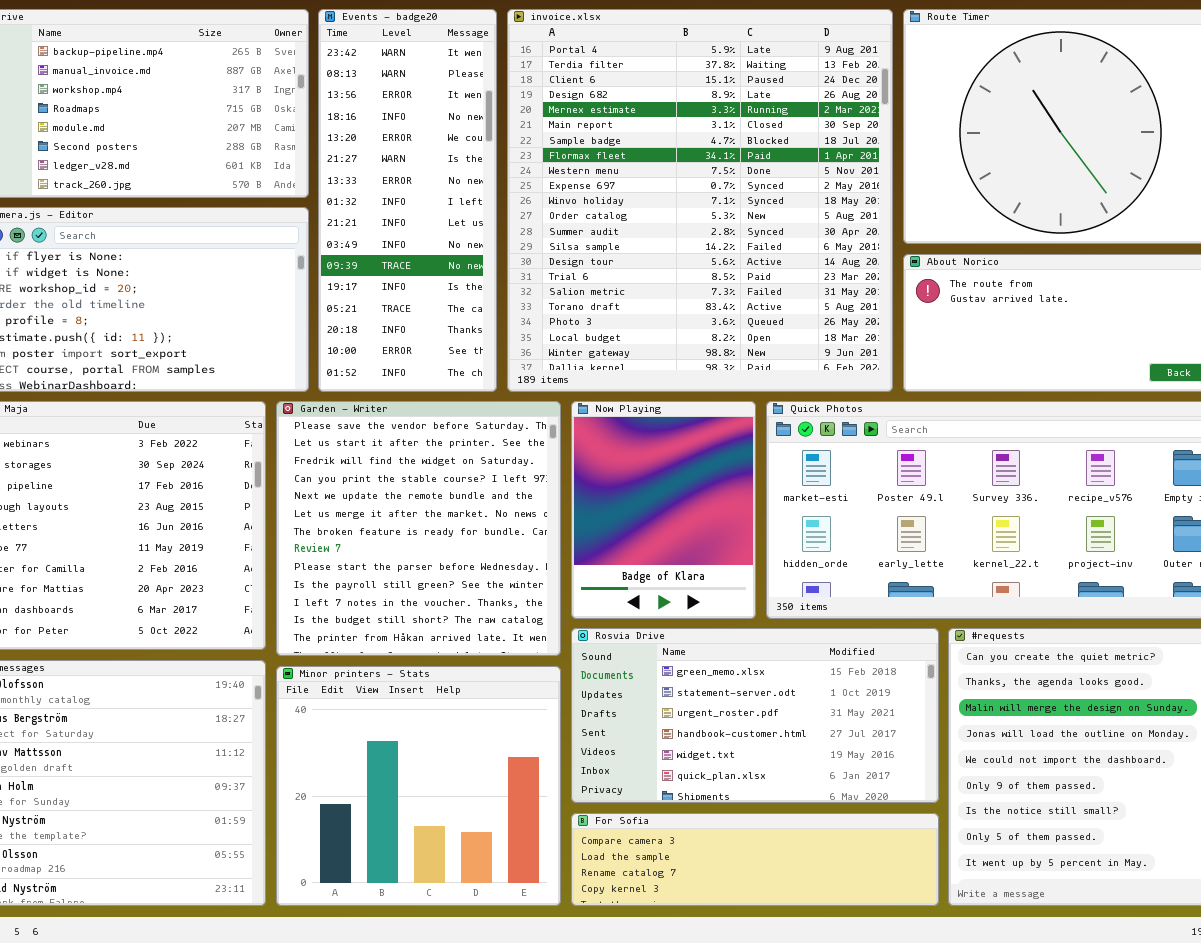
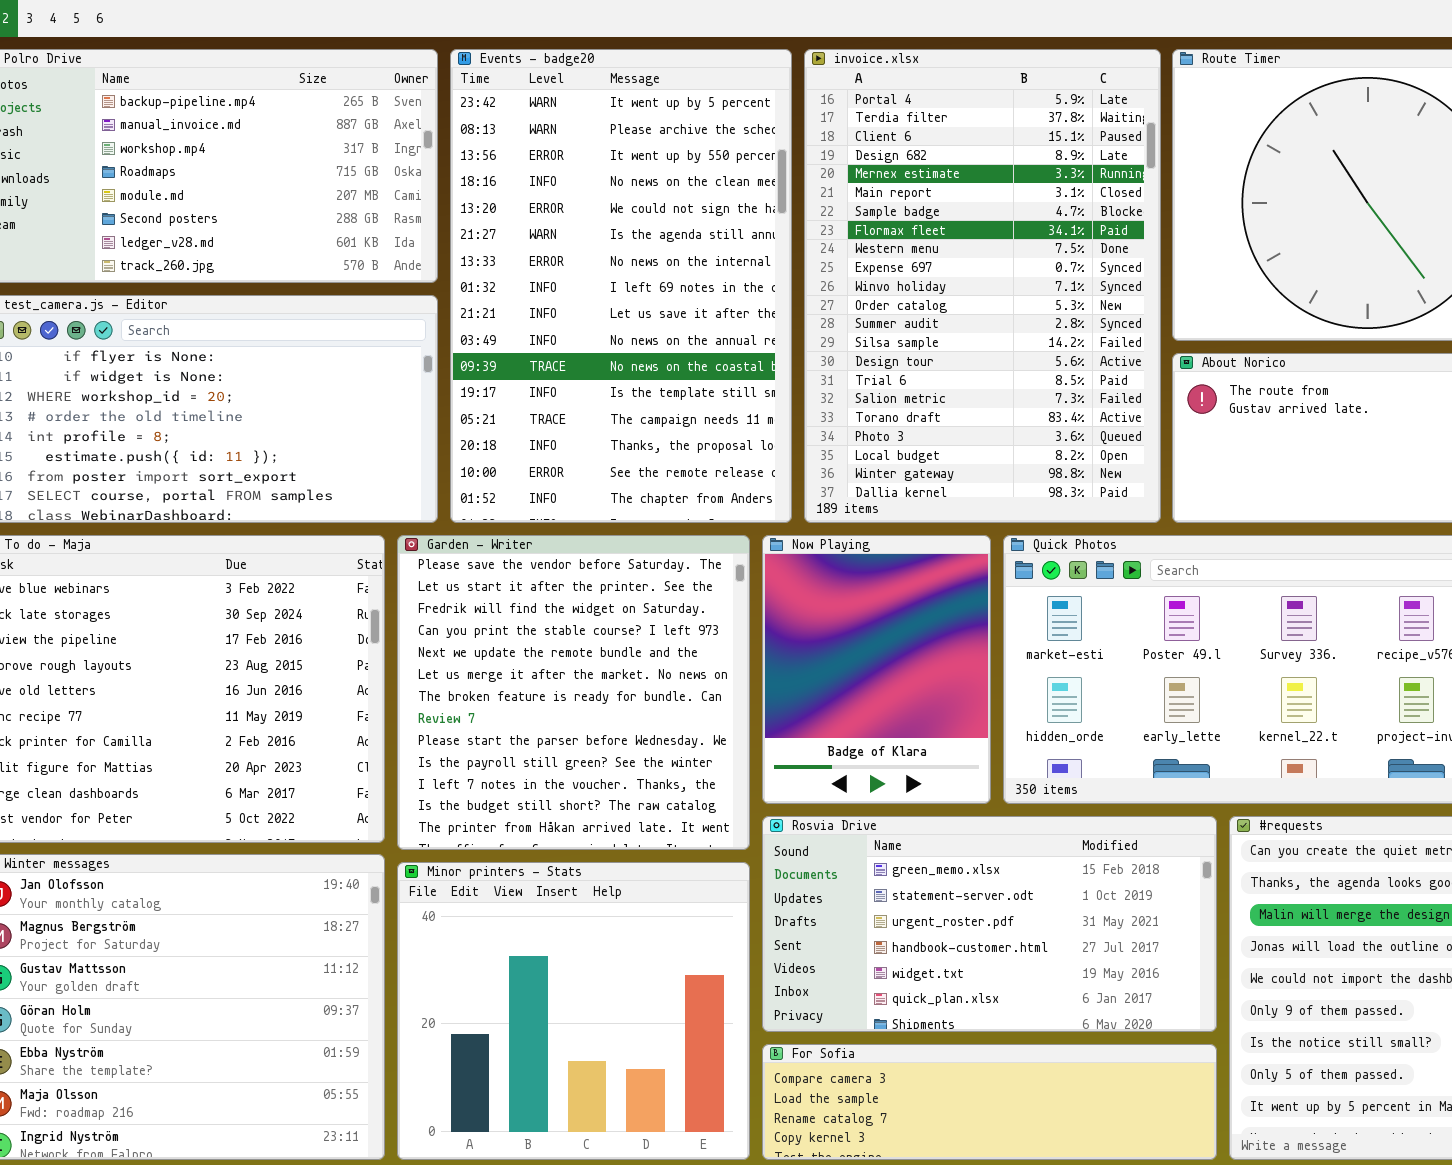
Events - badge20: [318,9,497,392] -> [450,49,792,523], resized
invoice.xlsx: [507,9,893,392] -> [804,49,1161,523], resized

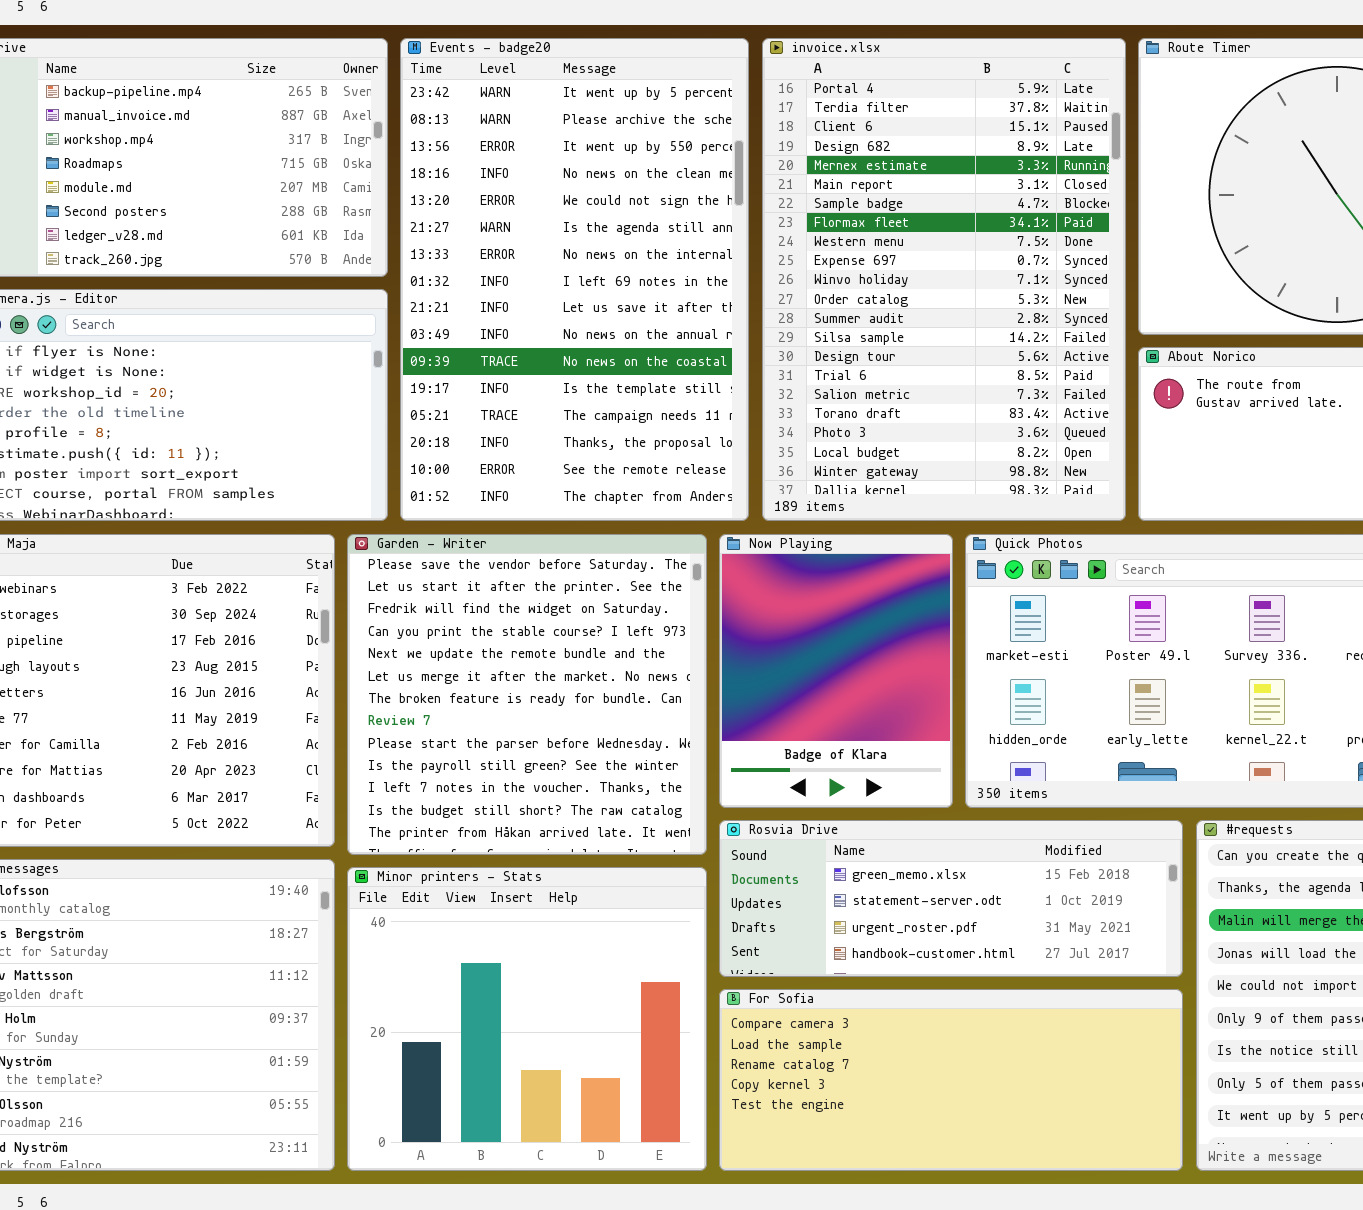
Rosvia Drive: [762,816,1217,1032] -> [719,820,1183,977], resized
For Sofia: [762,1044,1217,1160] -> [719,989,1183,1171], resized

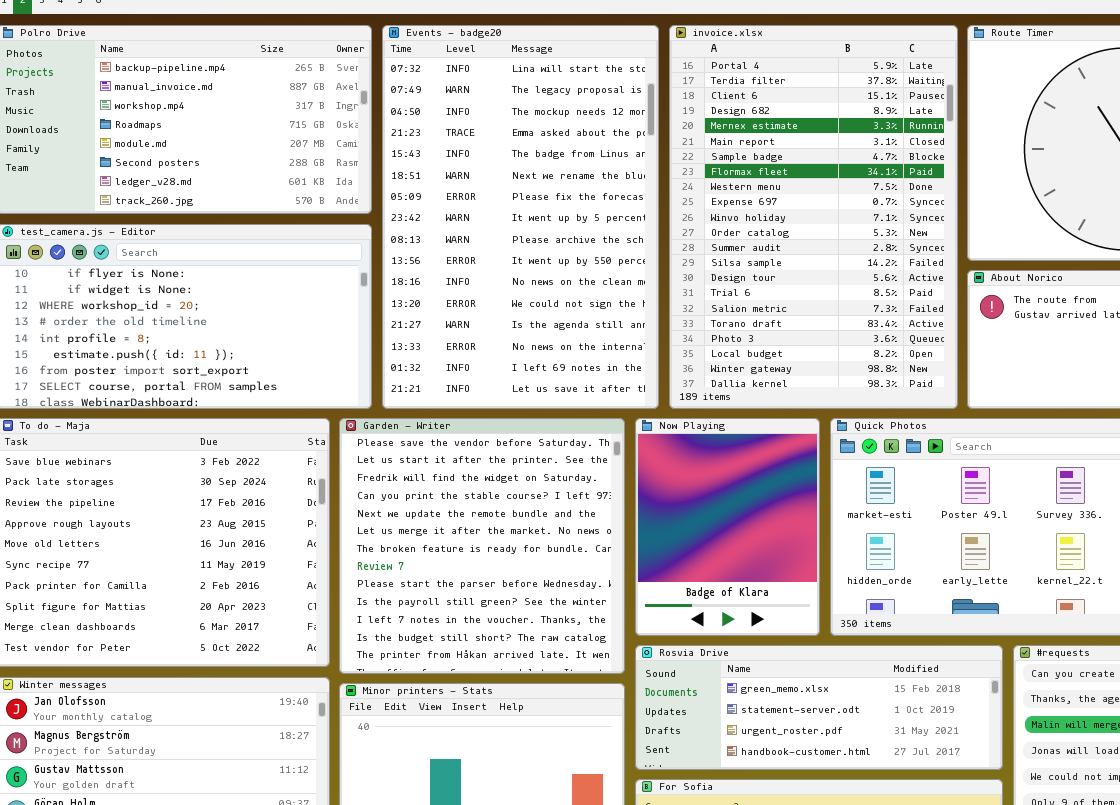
Events - badge20: [400,38,749,521] -> [382,25,659,409], scrolled up 7 rows

